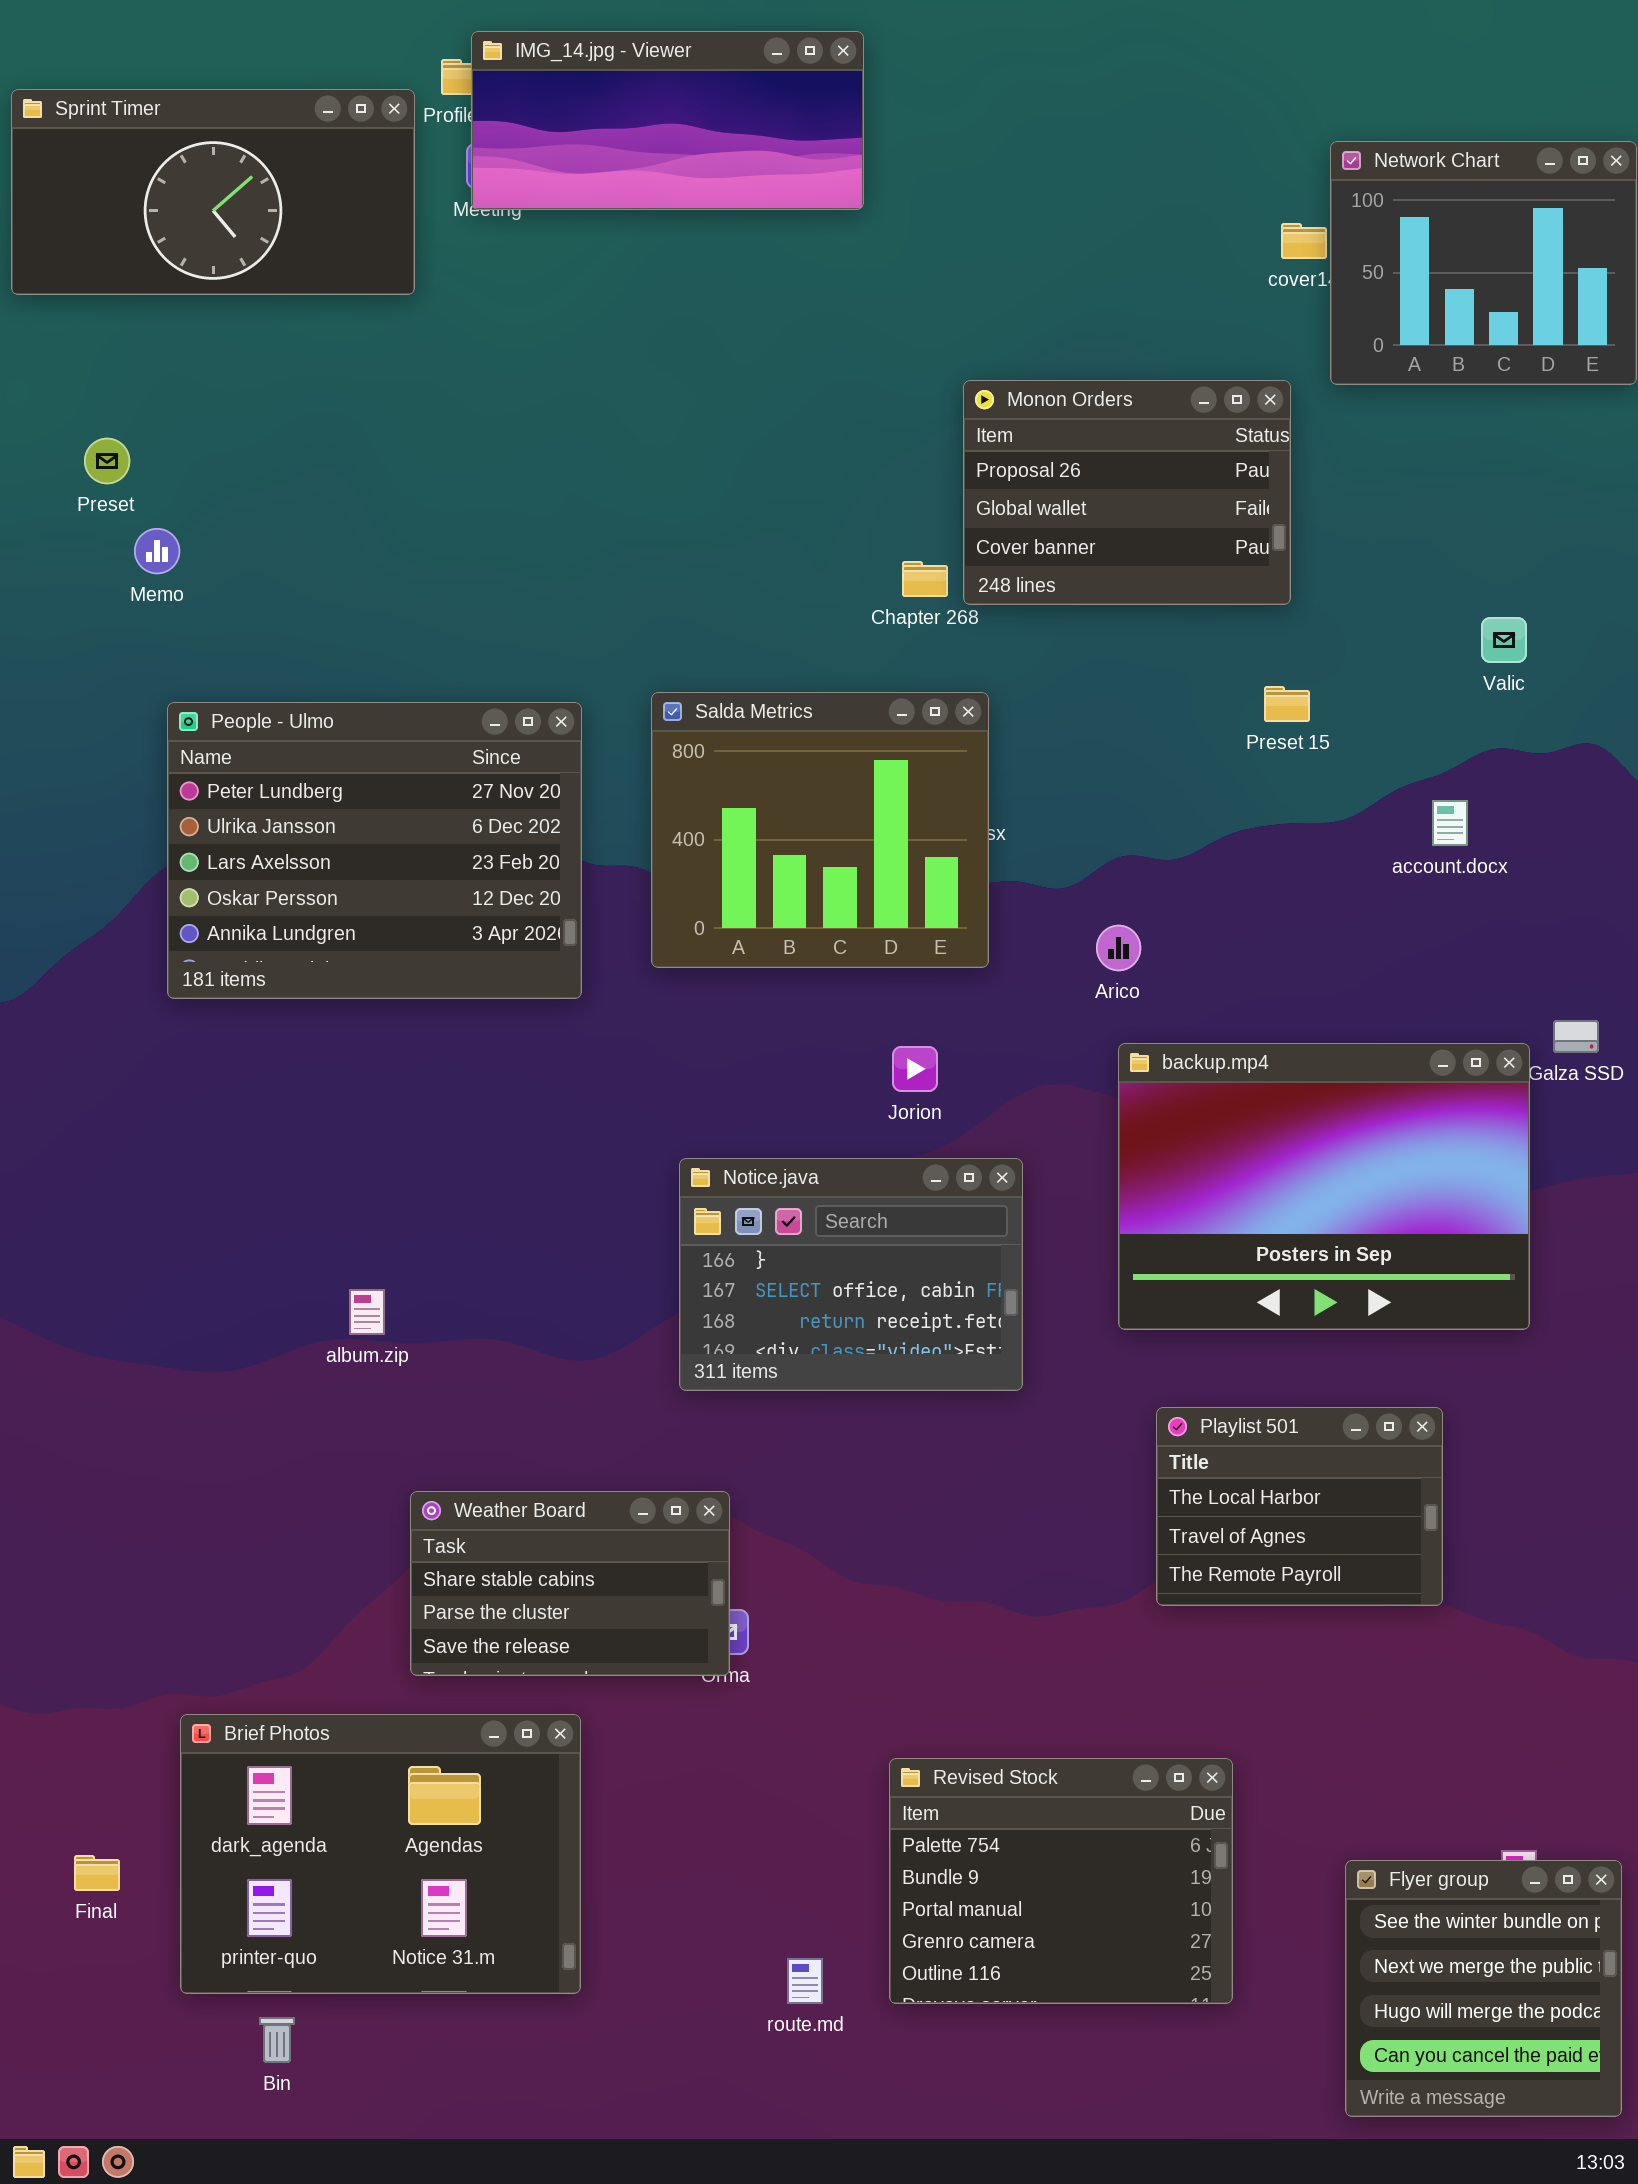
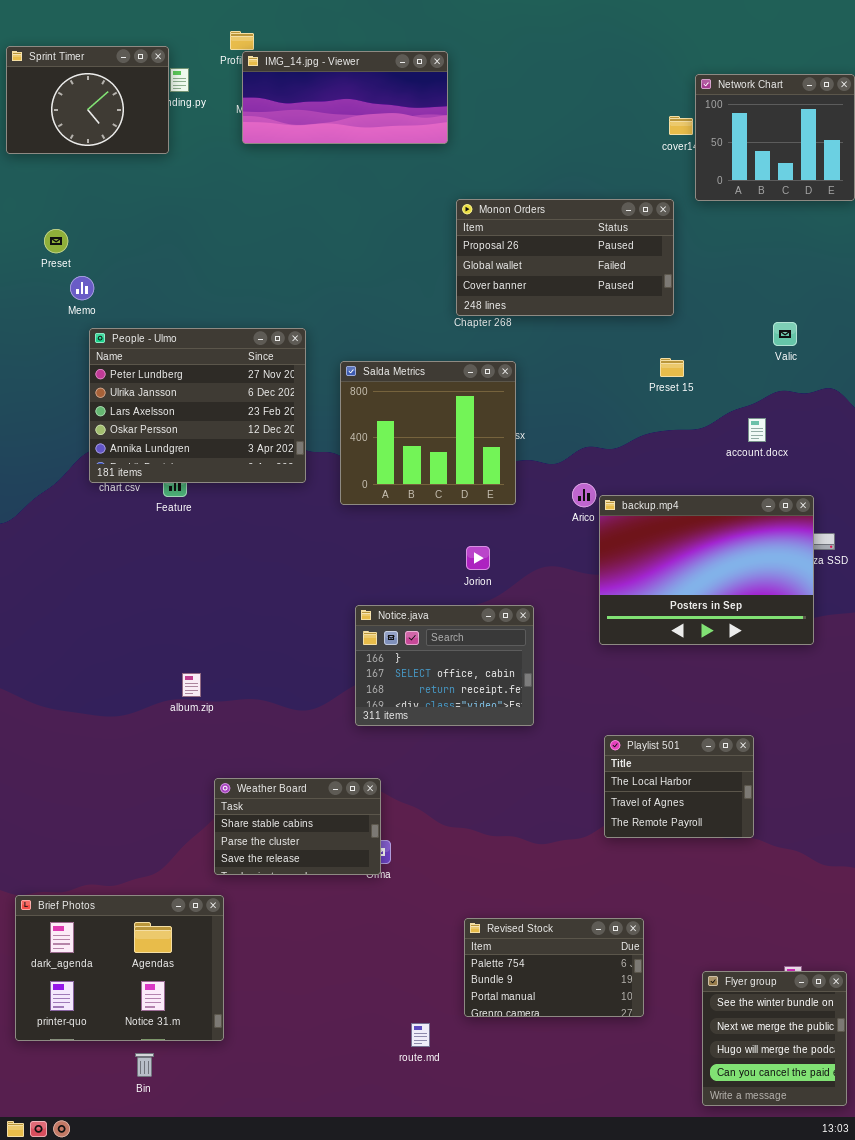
IMG_14.jpg - Viewer: [471,31,864,210] -> [242,51,448,144], moved
Sprint Timer: [11,89,415,295] -> [6,46,169,154], resized
Monon Orders: [963,380,1291,605] -> [456,199,674,316], resized
People - Ulmo: [167,702,582,999] -> [89,328,306,483], moved
backup.mp4: [1118,1043,1530,1330] -> [599,495,814,645], moved
Brief Photos: [180,1714,581,1994] -> [15,895,224,1041], moved
Revised Stock: [889,1758,1233,2004] -> [464,918,644,1017], resized

